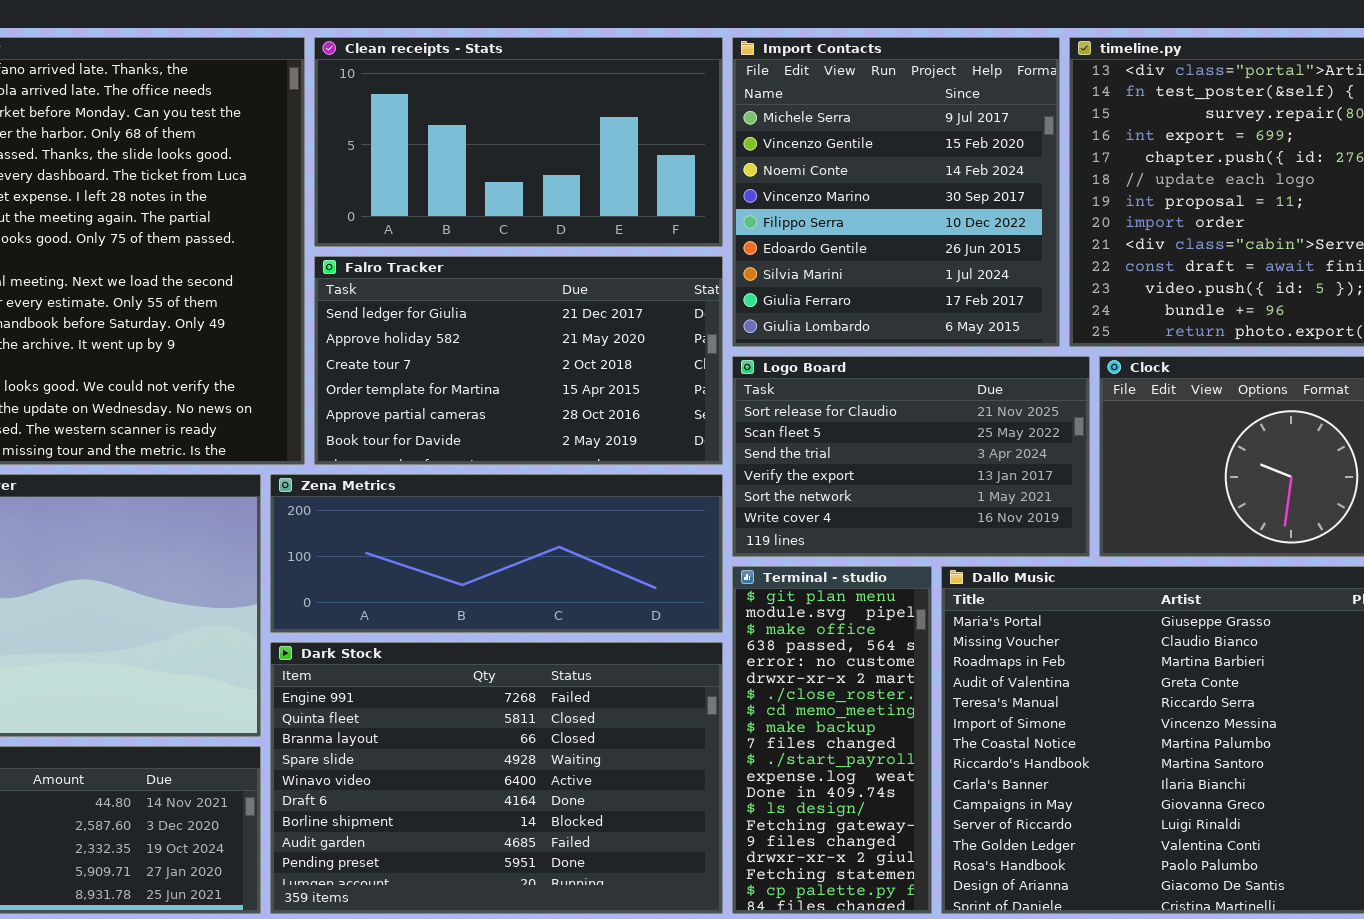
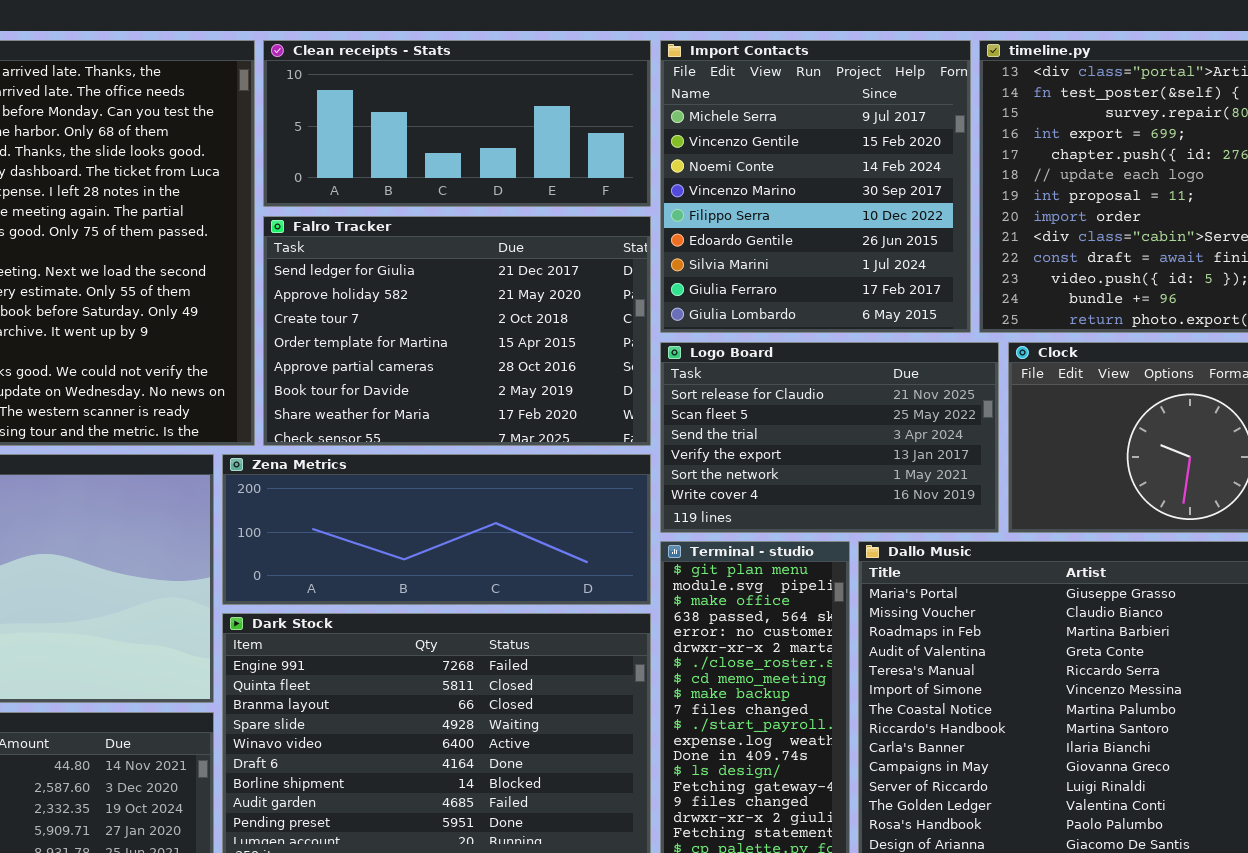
Clean receipts - Stats: [314,37,723,247] -> [263,40,651,207], resized
Falro Tracker: [314,256,723,465] -> [263,216,651,446], resized

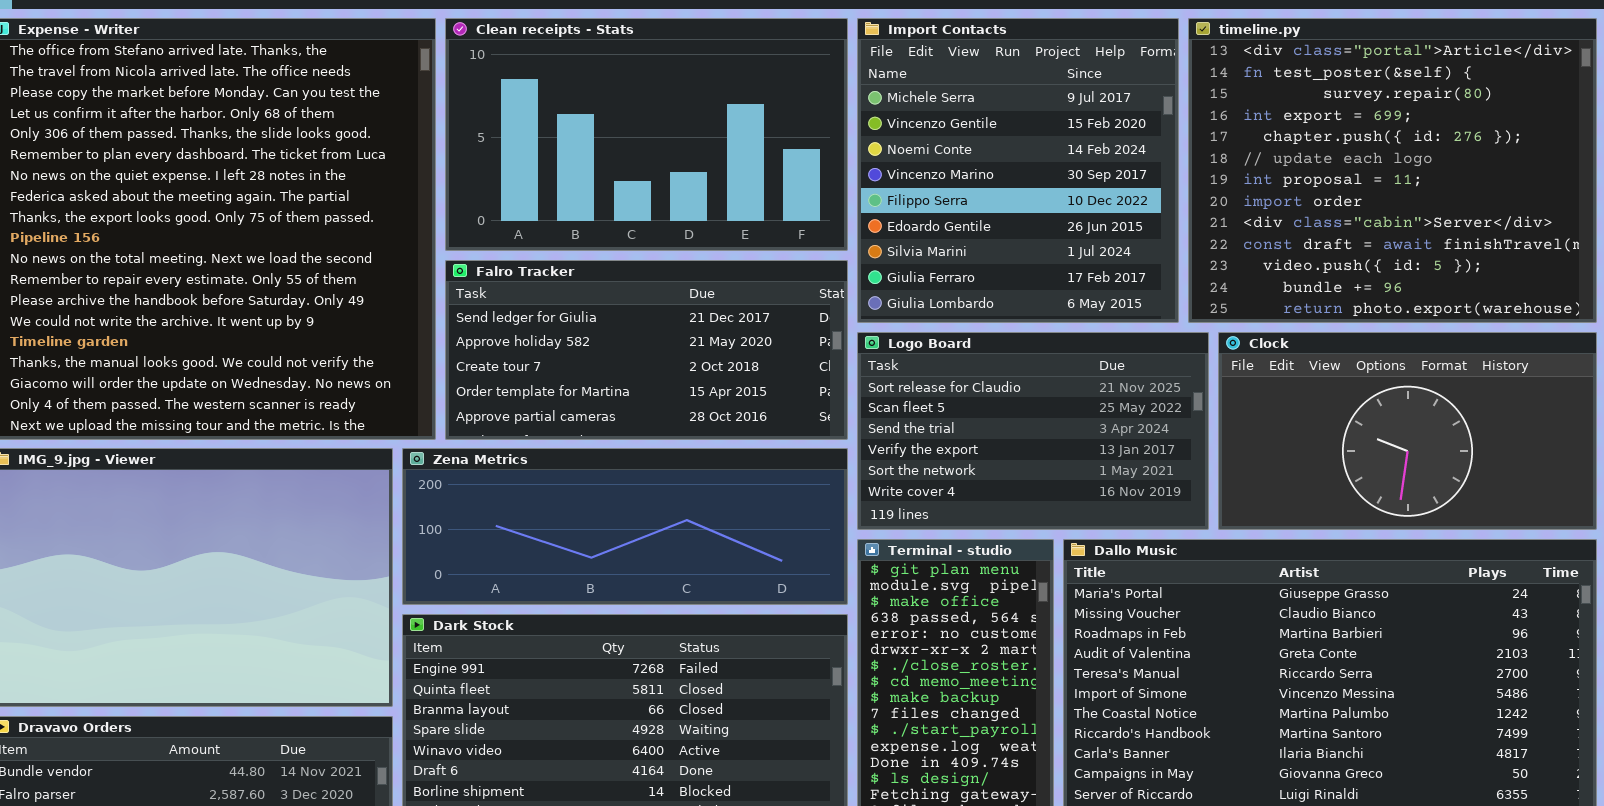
Clean receipts - Stats: [263,40,651,207] -> [445,18,848,251], resized
Falro Tracker: [263,216,651,446] -> [445,260,848,440], resized

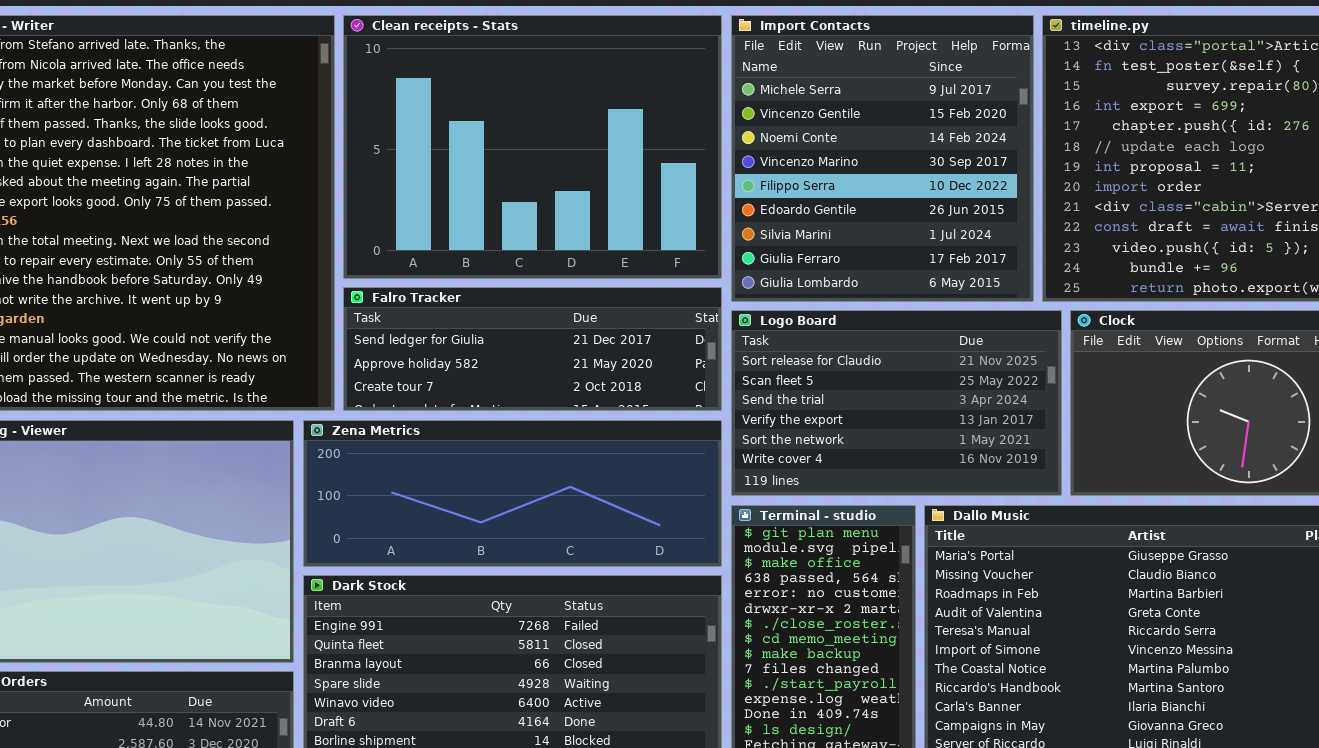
Clean receipts - Stats: [445,18,848,251] -> [343,15,722,279], resized
Falro Tracker: [445,260,848,440] -> [343,287,722,411], resized

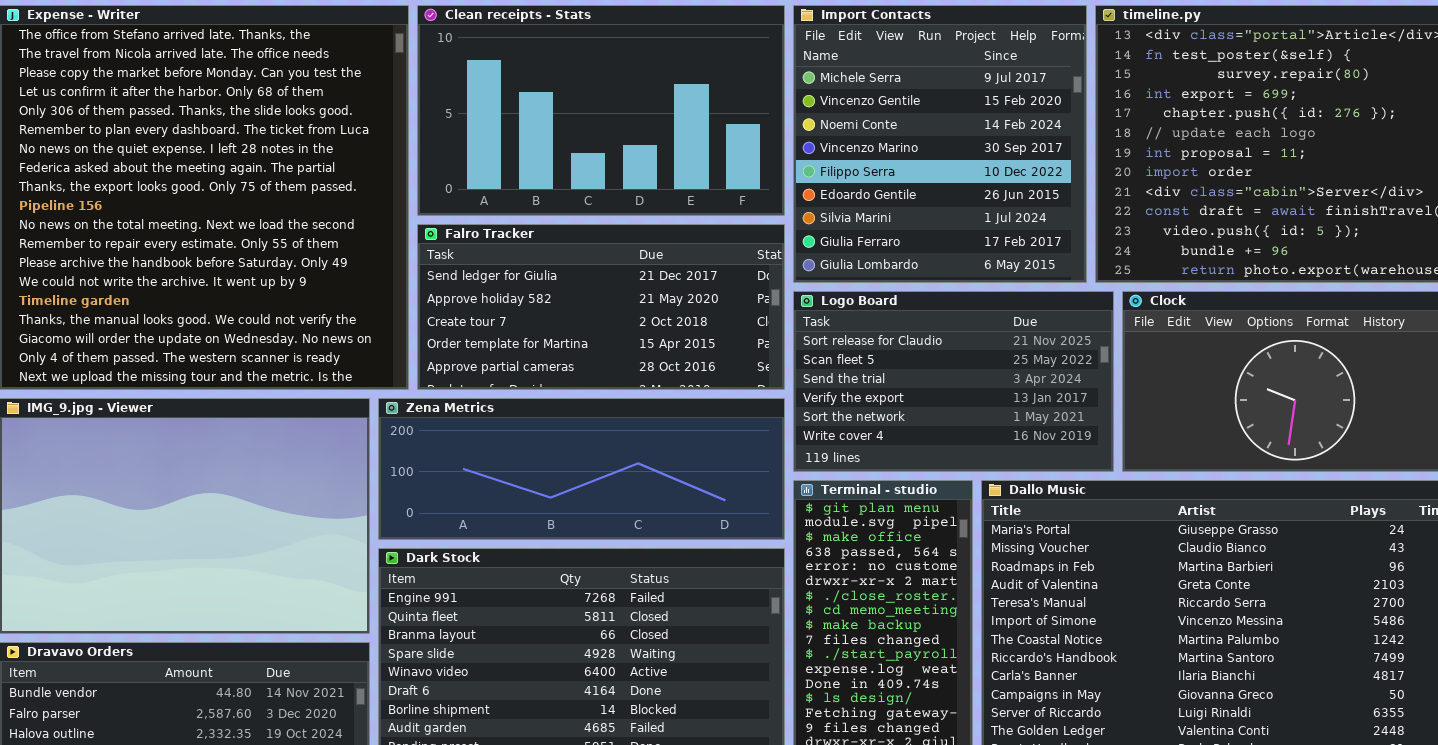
Clean receipts - Stats: [343,15,722,279] -> [417,5,785,216], resized
Falro Tracker: [343,287,722,411] -> [417,224,785,390], resized

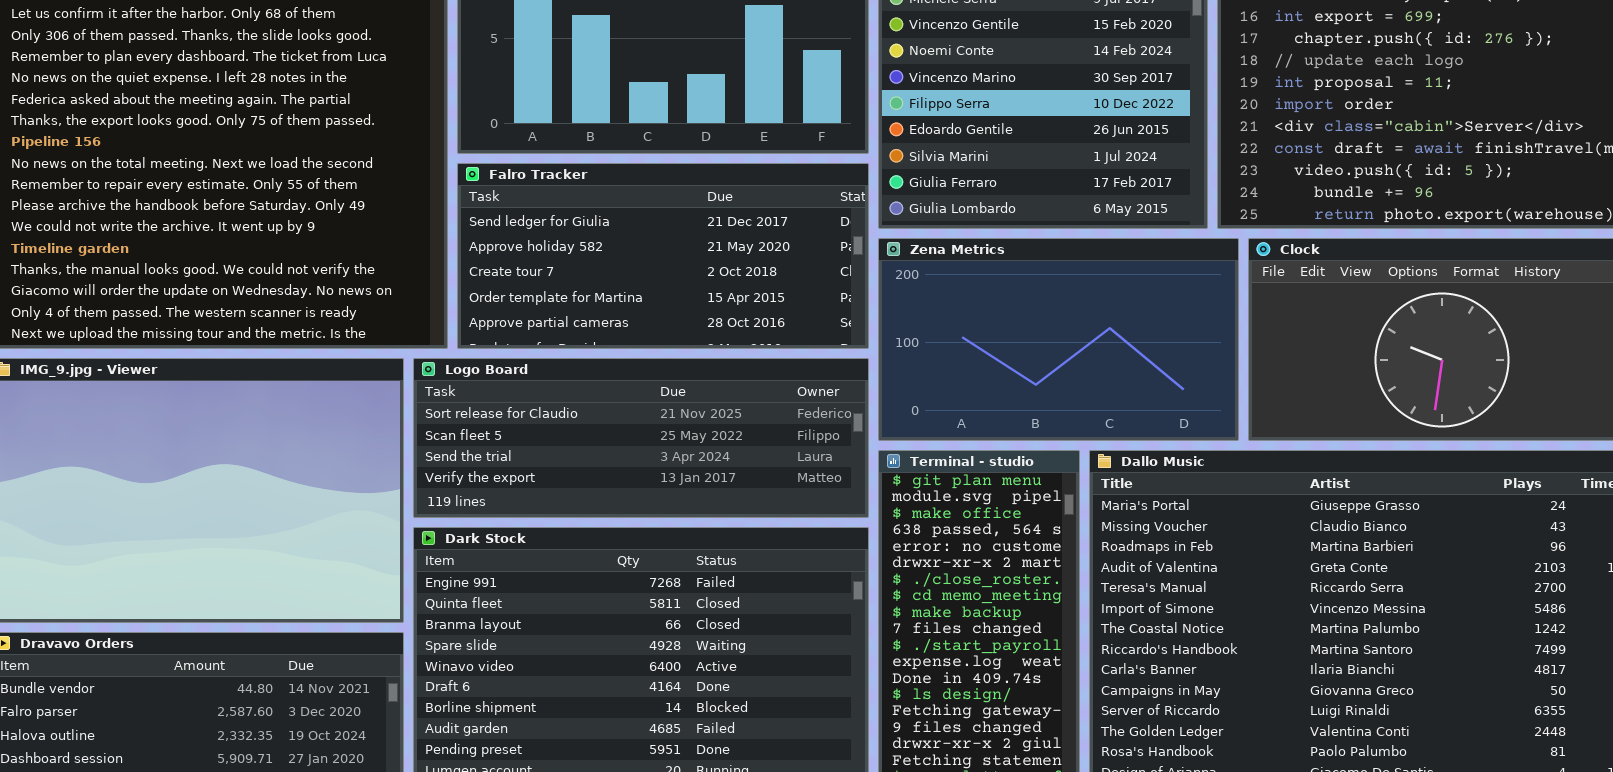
Logo Board: [793,291,1114,472] -> [413,358,869,518], moved, resized
Zena Metrics: [378,398,785,540] -> [878,238,1239,441], moved, resized

